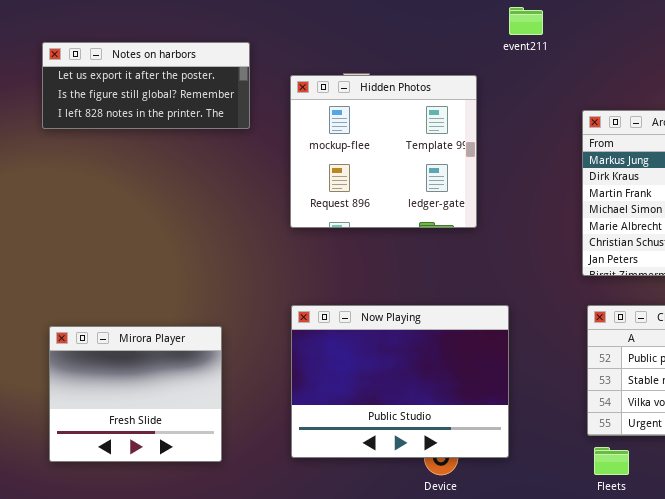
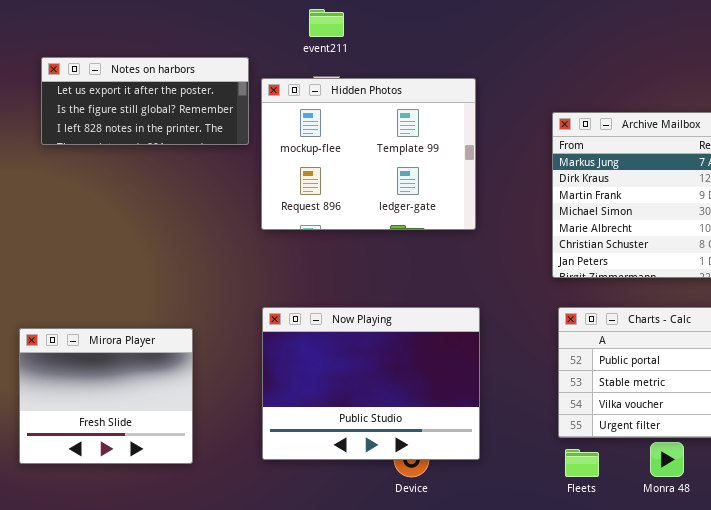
event211: [509,7,543,35] -> [309,9,344,37], moved
Notes on harbors: [42,42,250,129] -> [41,57,249,145], moved
Hidden Photos: [290,75,477,228] -> [261,78,476,230], resized

